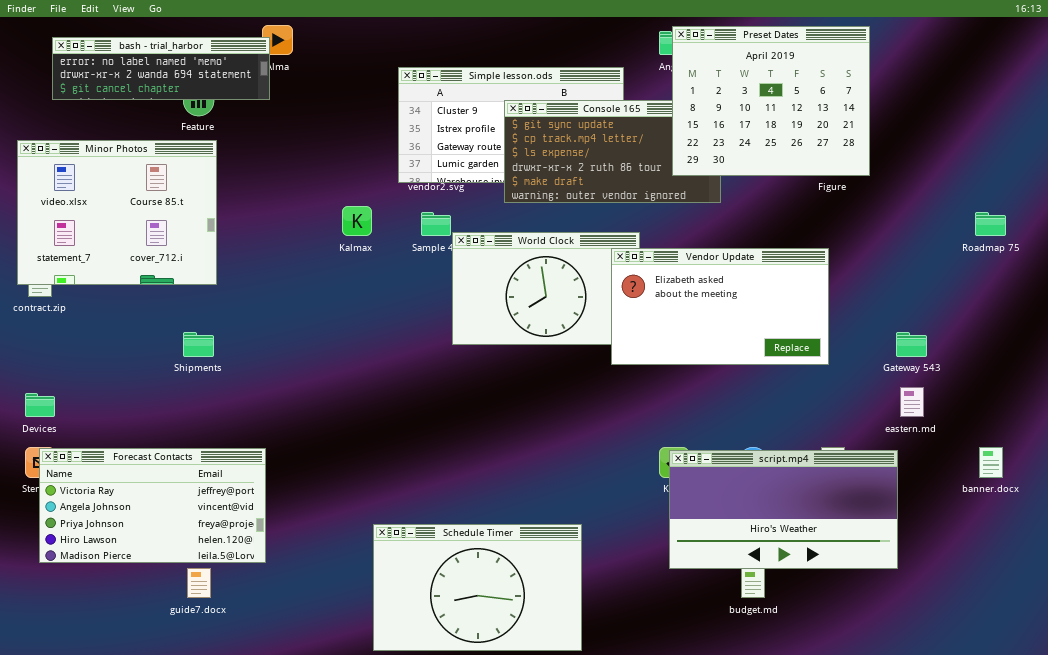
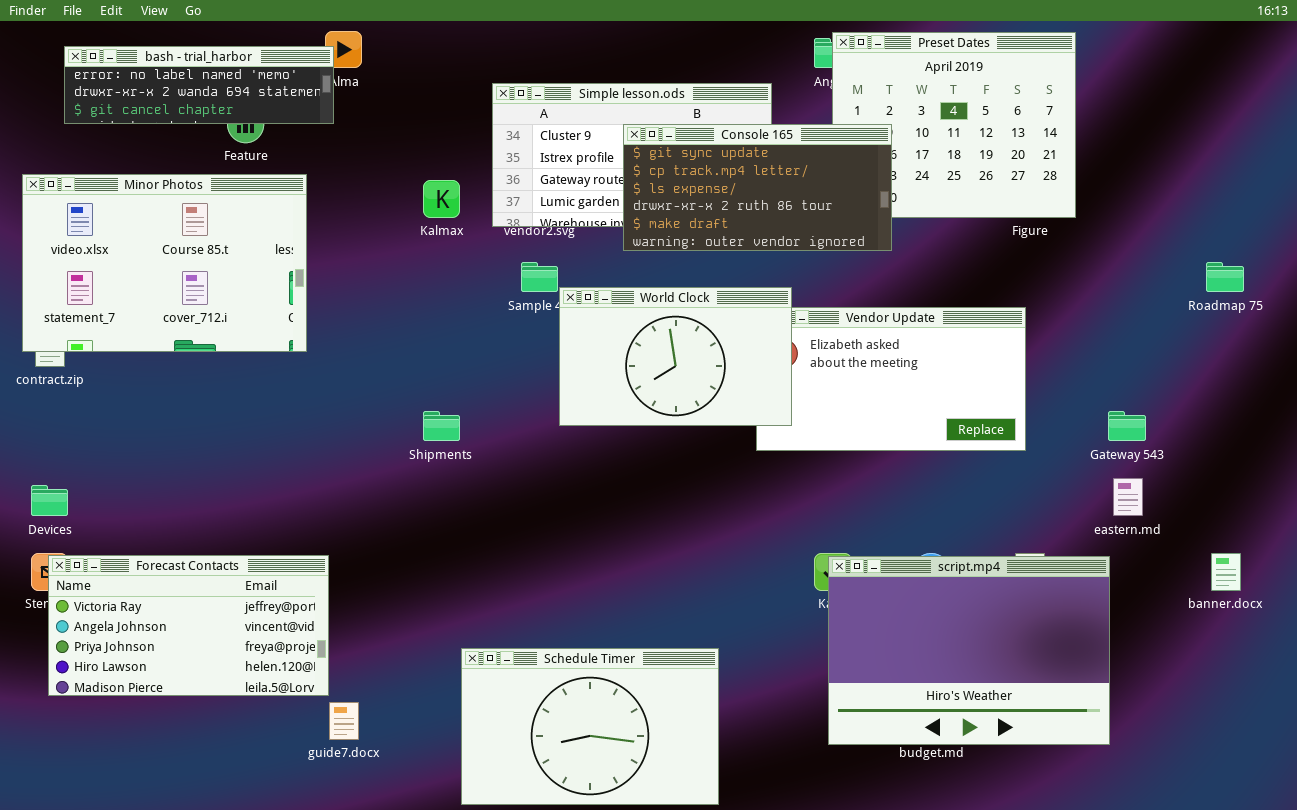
Console 165: [504,100,721,203] -> [623,124,892,251], raised
Minor Photos: [17,140,217,285] -> [22,174,307,352], resized
Kalmax: [342,206,372,236] -> [423,180,460,218], moved
World Clock: [452,232,640,345] -> [559,287,792,426], raised
Shipments: [183,332,214,357] -> [423,411,460,441], moved
script.mp4: [669,450,898,569] -> [828,556,1110,745], resized
guide7.docx: [187,568,211,598] -> [329,702,359,740], moved

